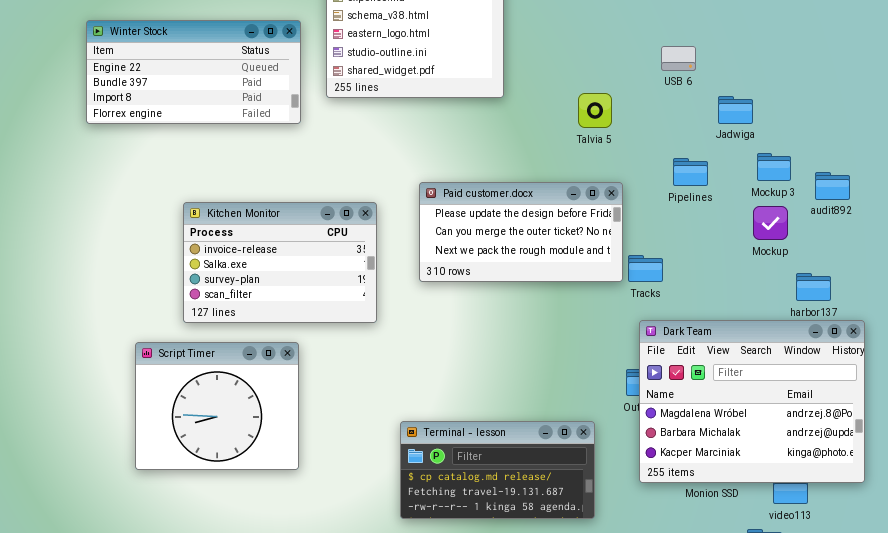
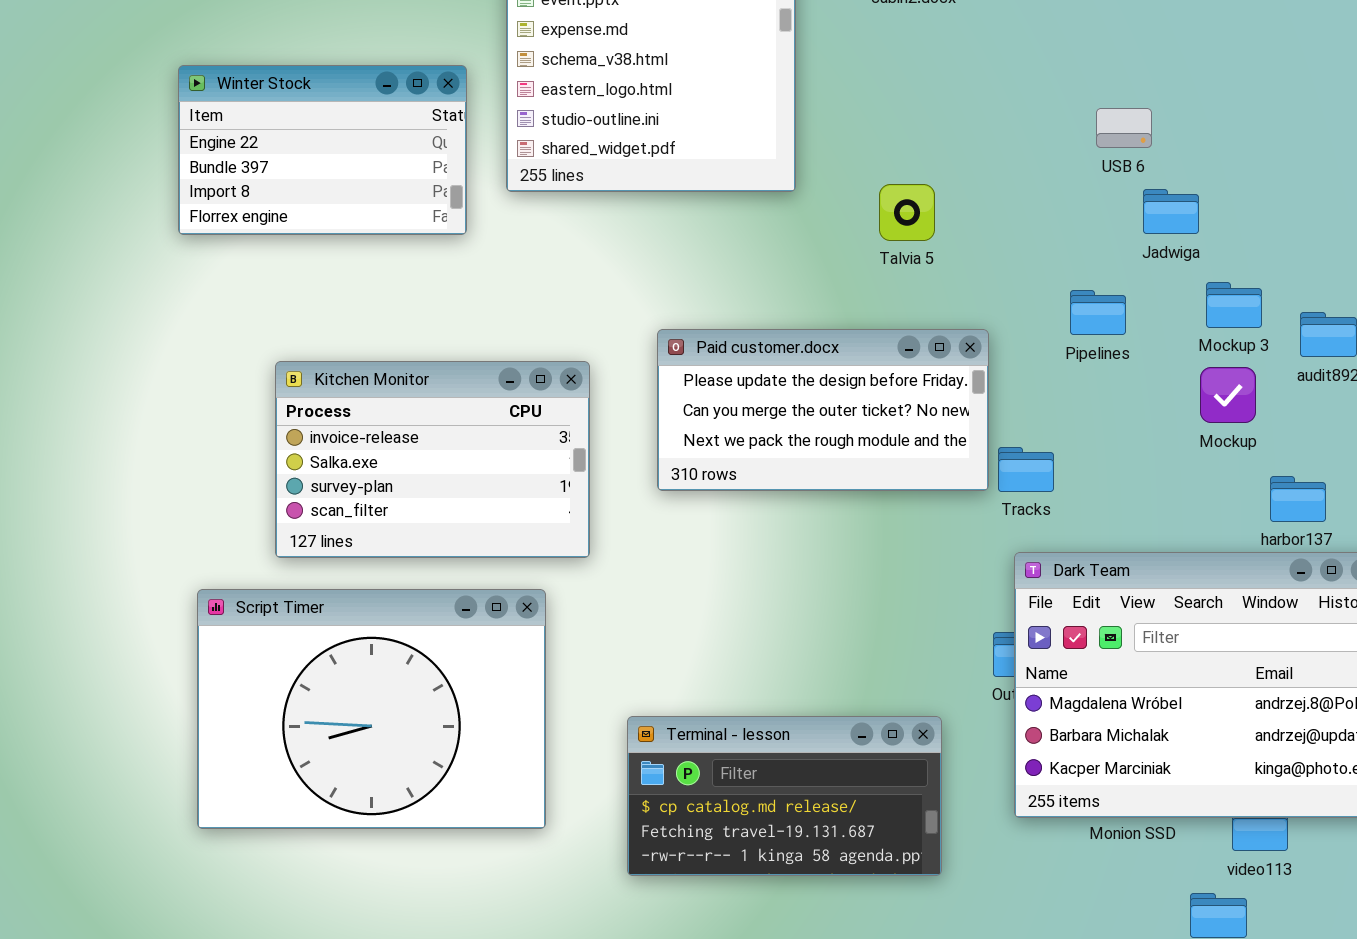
Winter Stock: [86,20,301,124] -> [178,65,467,235], resized
USB 6: [661,46,696,71] -> [1096,108,1152,148], moved
Talvia 5: [578,93,612,128] -> [879,184,935,241], moved
Script Timer: [135,342,299,470] -> [197,589,546,829], resized

